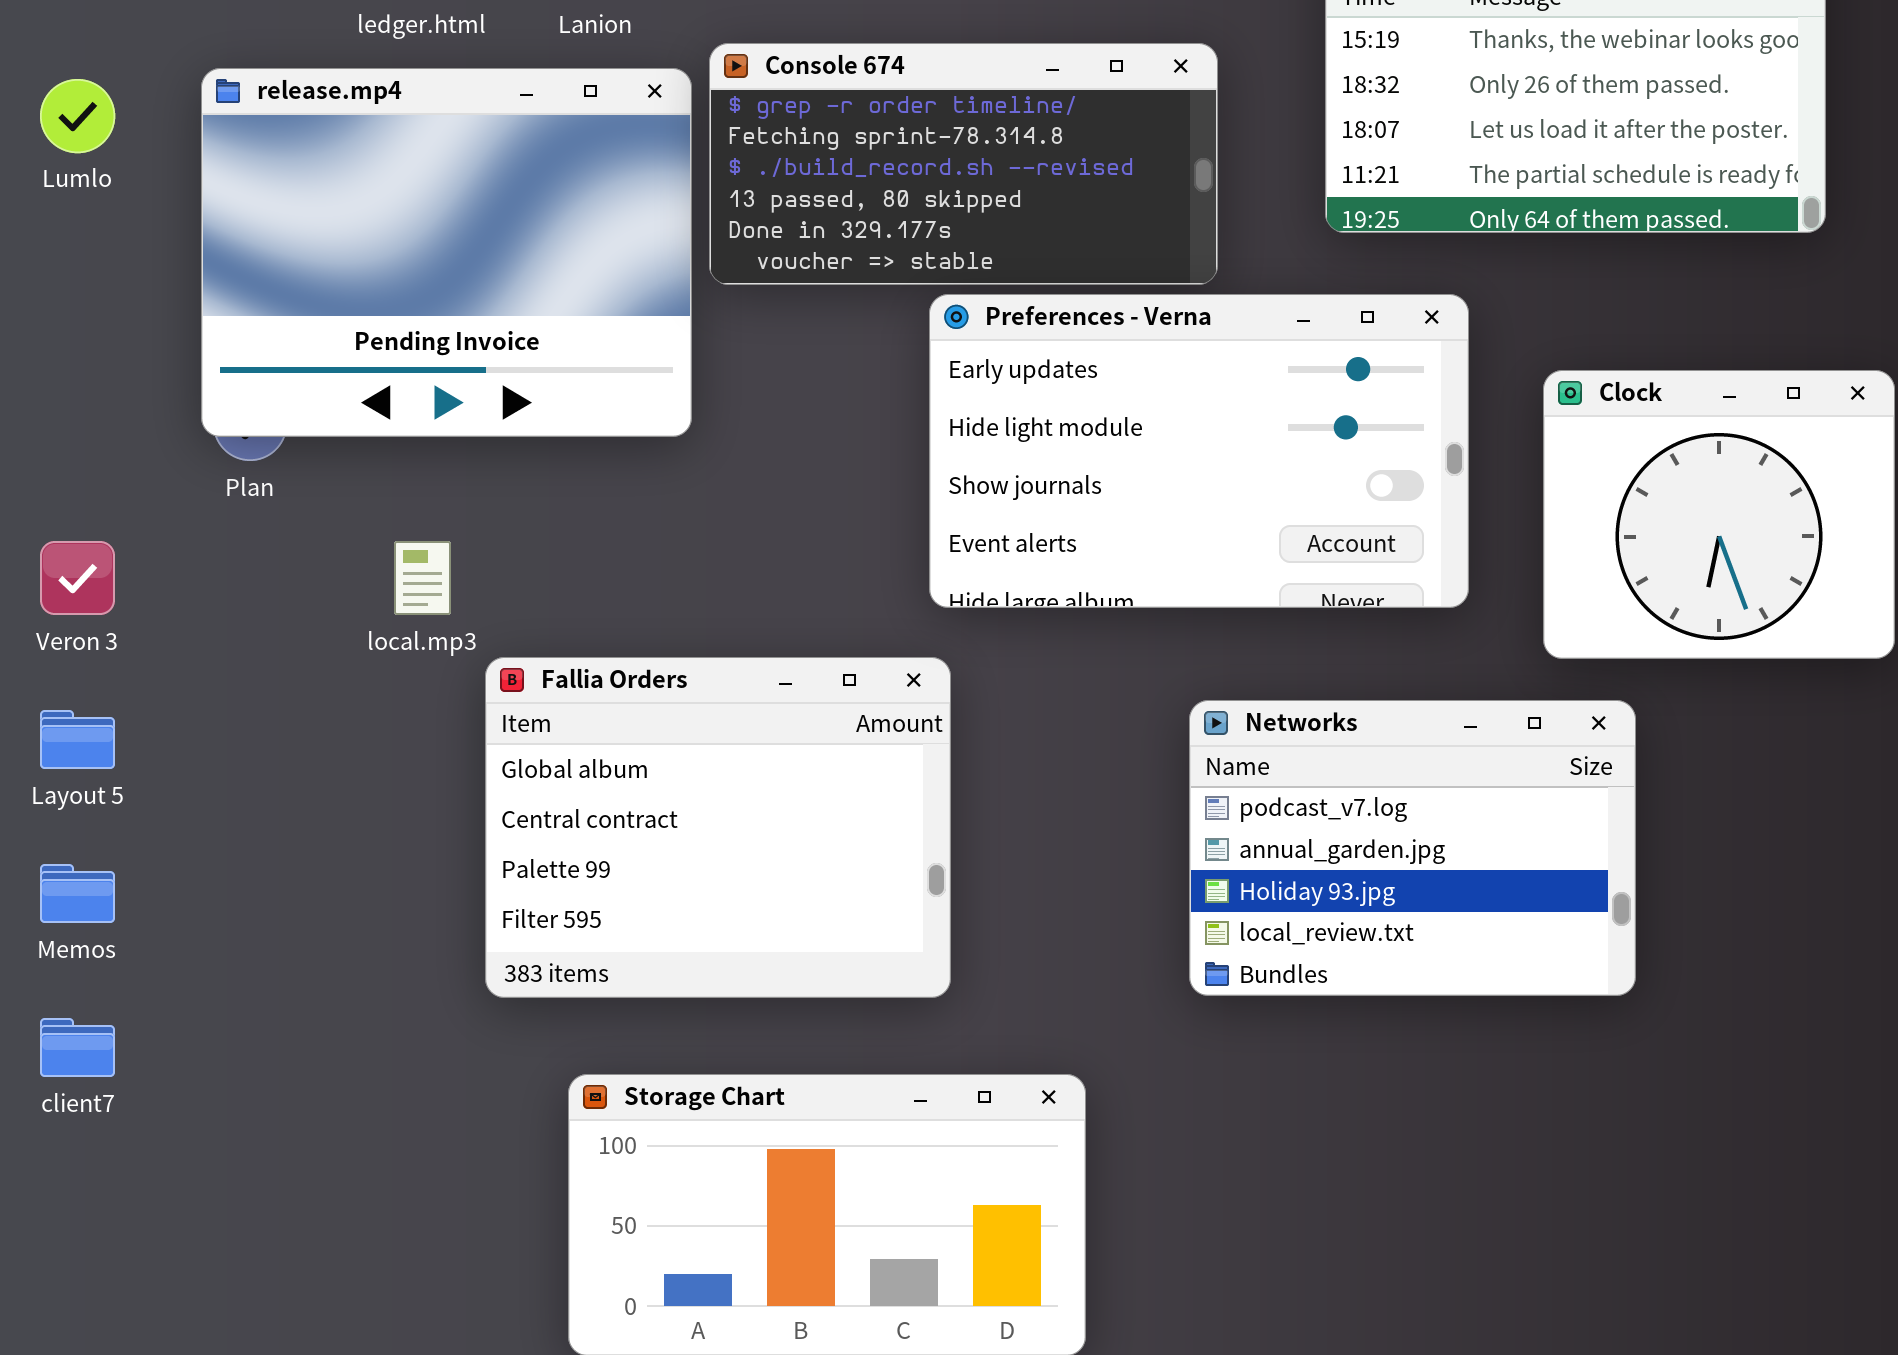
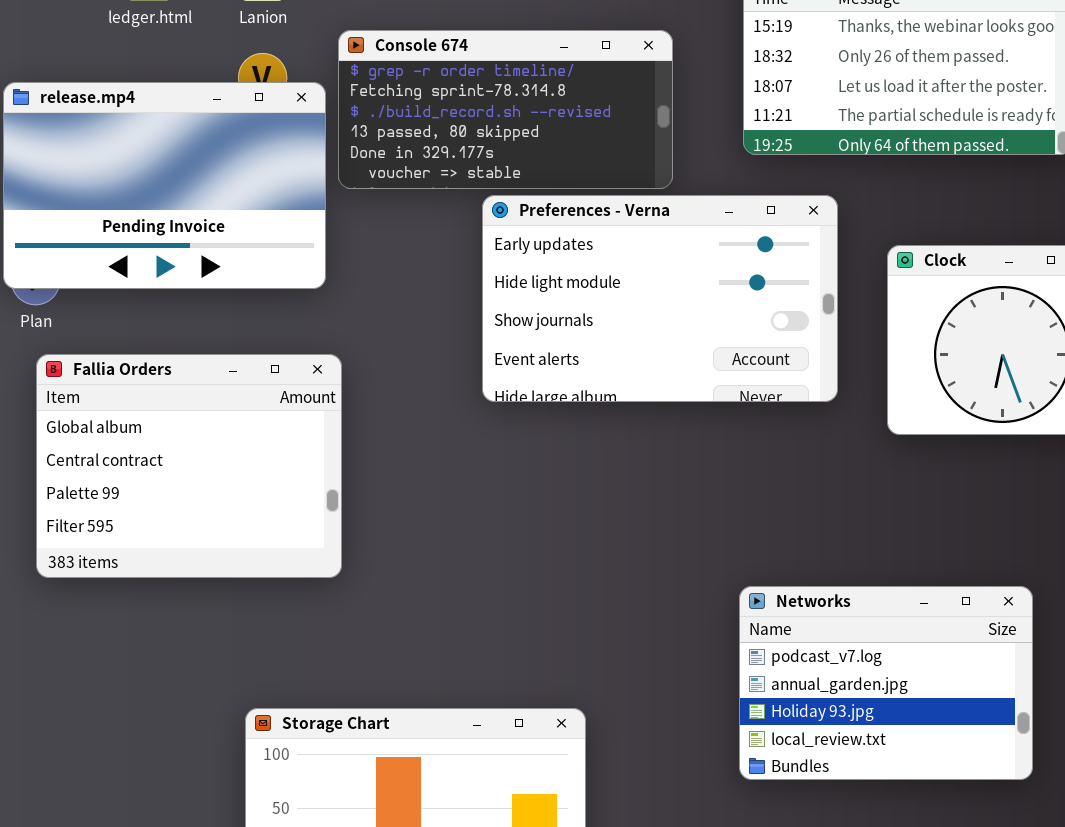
release.mp4: [201,68,692,437] -> [3,82,326,289], resized
Fallia Orders: [485,657,951,998] -> [36,354,342,578], moved
Networks: [1189,700,1636,996] -> [739,586,1033,780], moved

